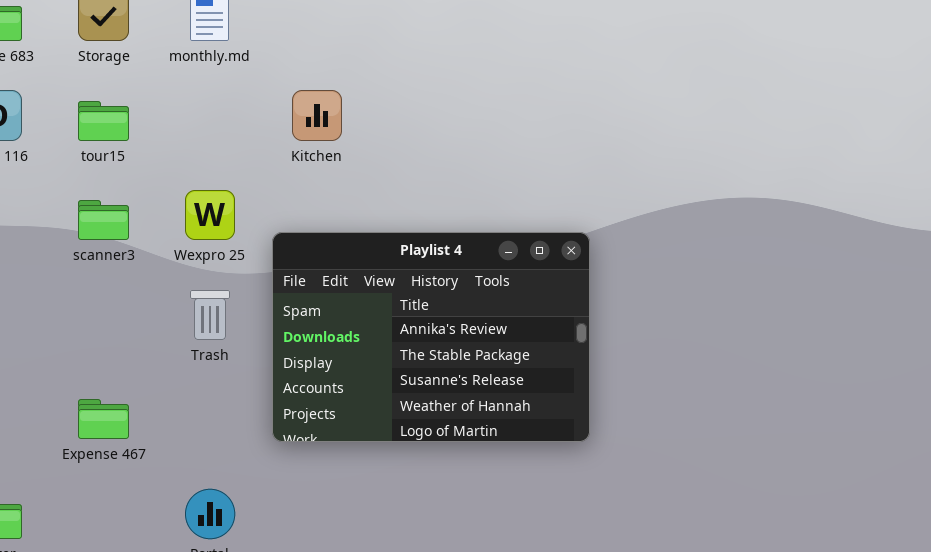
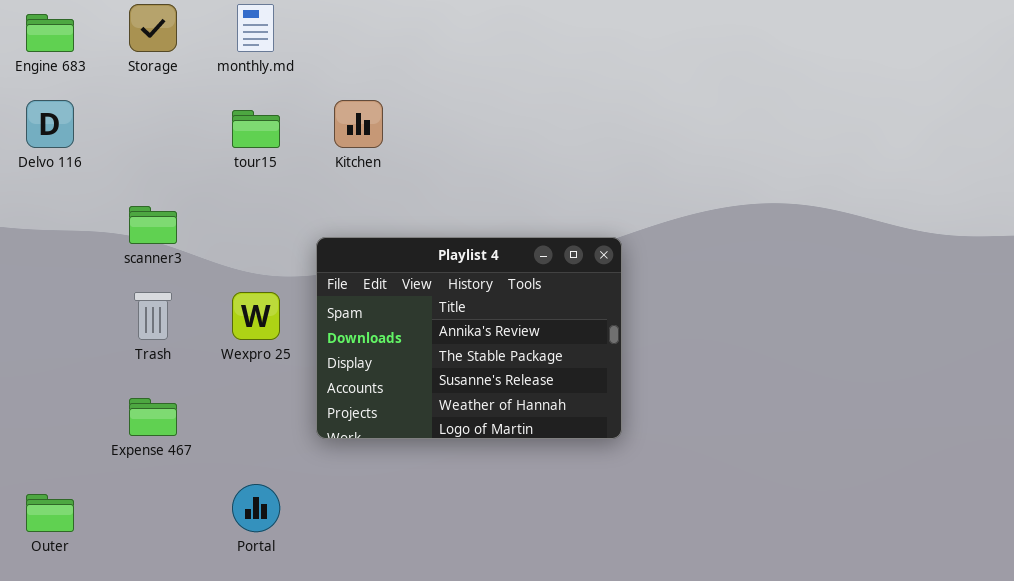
tour15: [78,101,129,141] -> [232,110,280,148], moved
Wexpro 25: [185,190,235,240] -> [232,292,280,340], moved
Trash: [190,290,230,340] -> [134,292,172,340], moved

